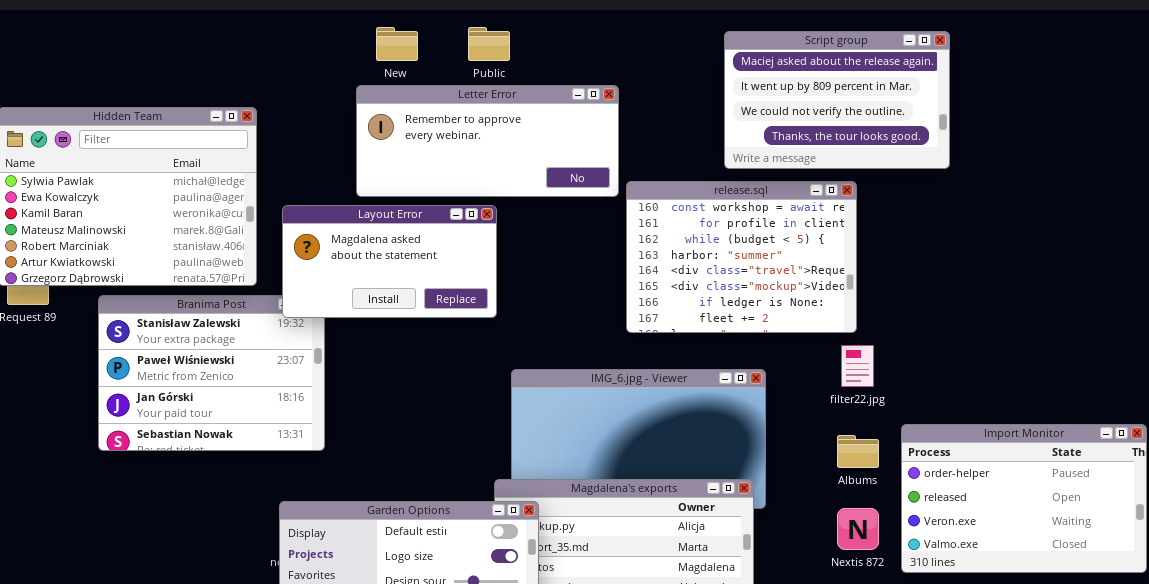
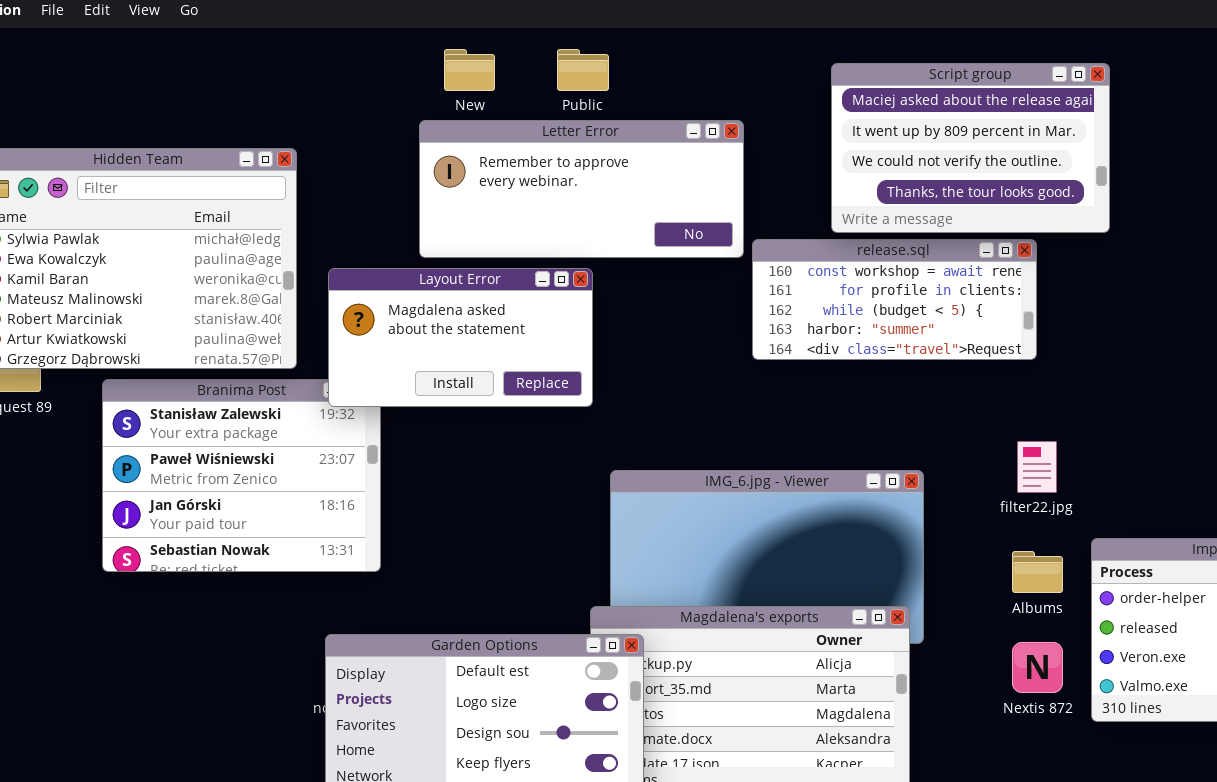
Script group: [724,31,950,169] -> [831,63,1110,233], moved
release.sql: [626,181,857,333] -> [752,239,1037,360], resized

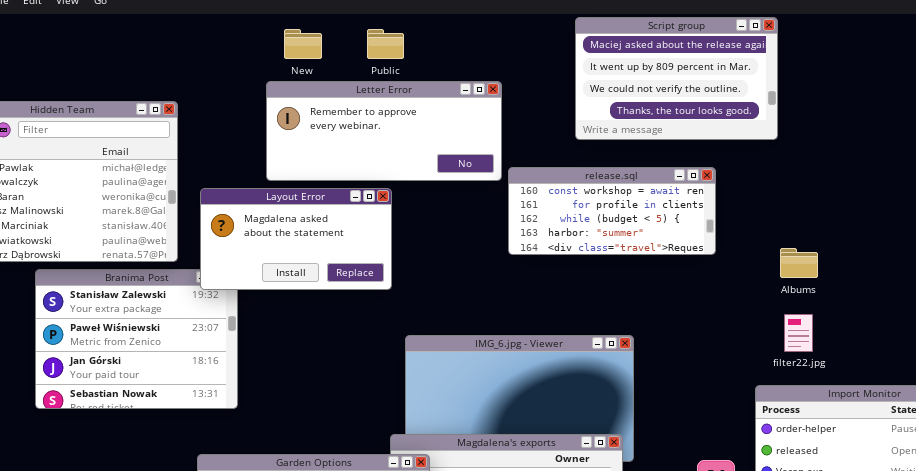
Script group: [831,63,1110,233] -> [575,17,778,140], moved
filter22.jpg: [1017,441,1057,493] -> [784,314,813,352], moved
Albums: [1012,551,1063,593] -> [780,248,818,278], moved

